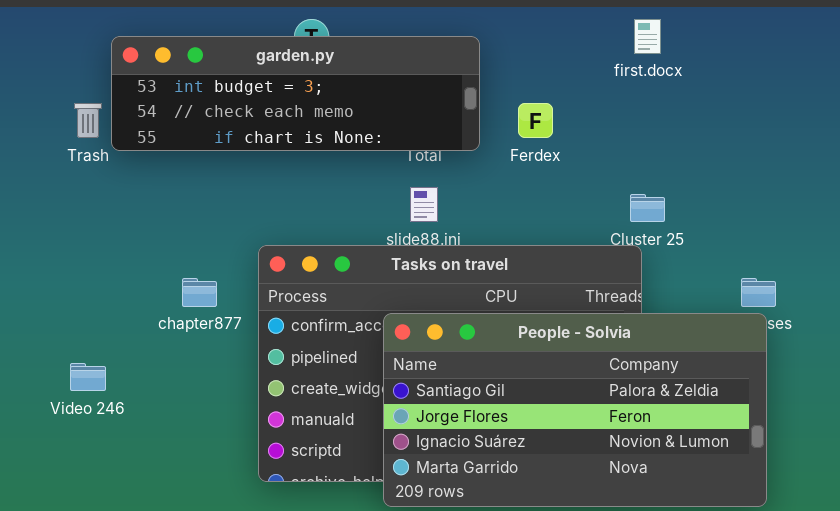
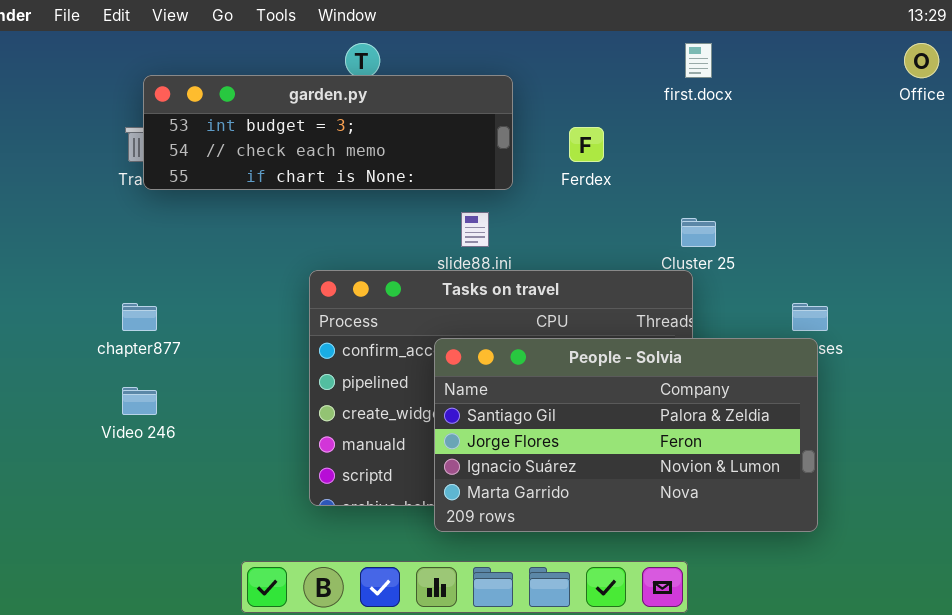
garden.py: [111,36,480,151] -> [143,75,513,190], moved
chapter877: [182,278,217,307] -> [122,303,157,331], moved

